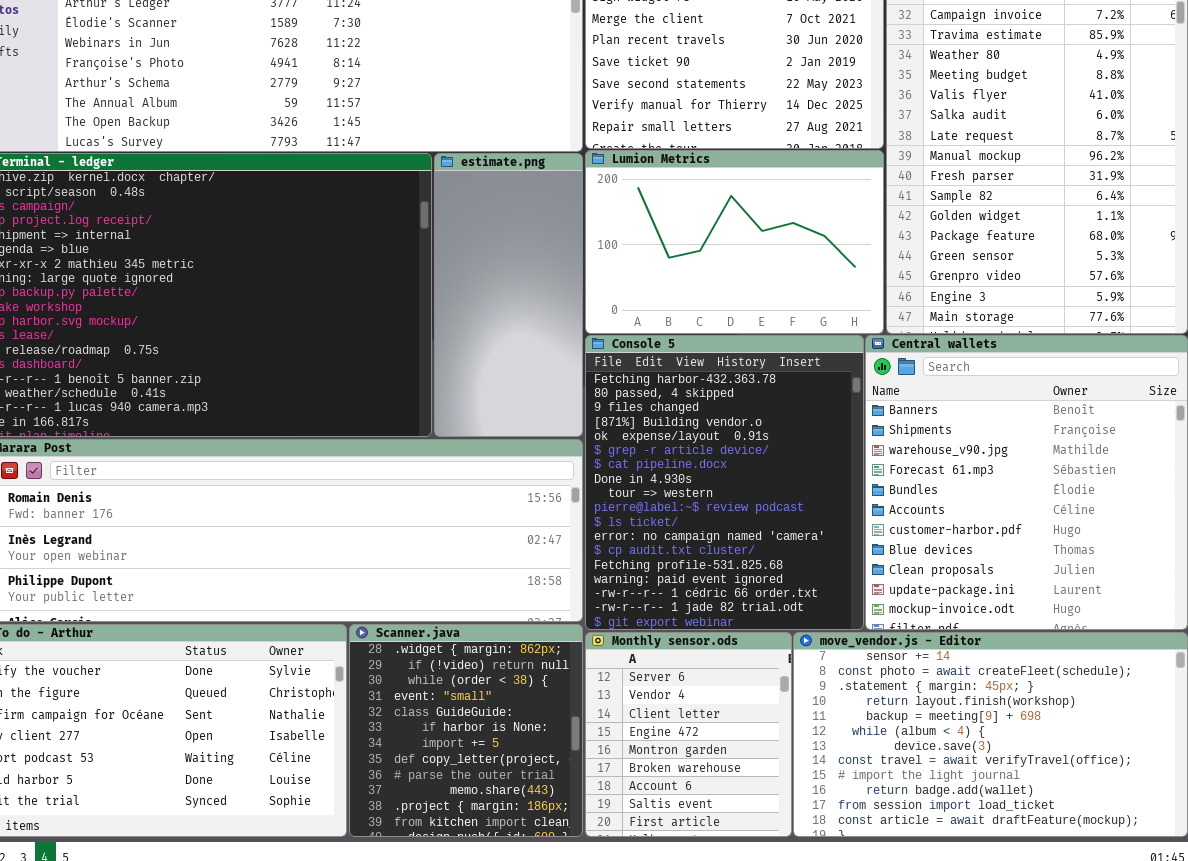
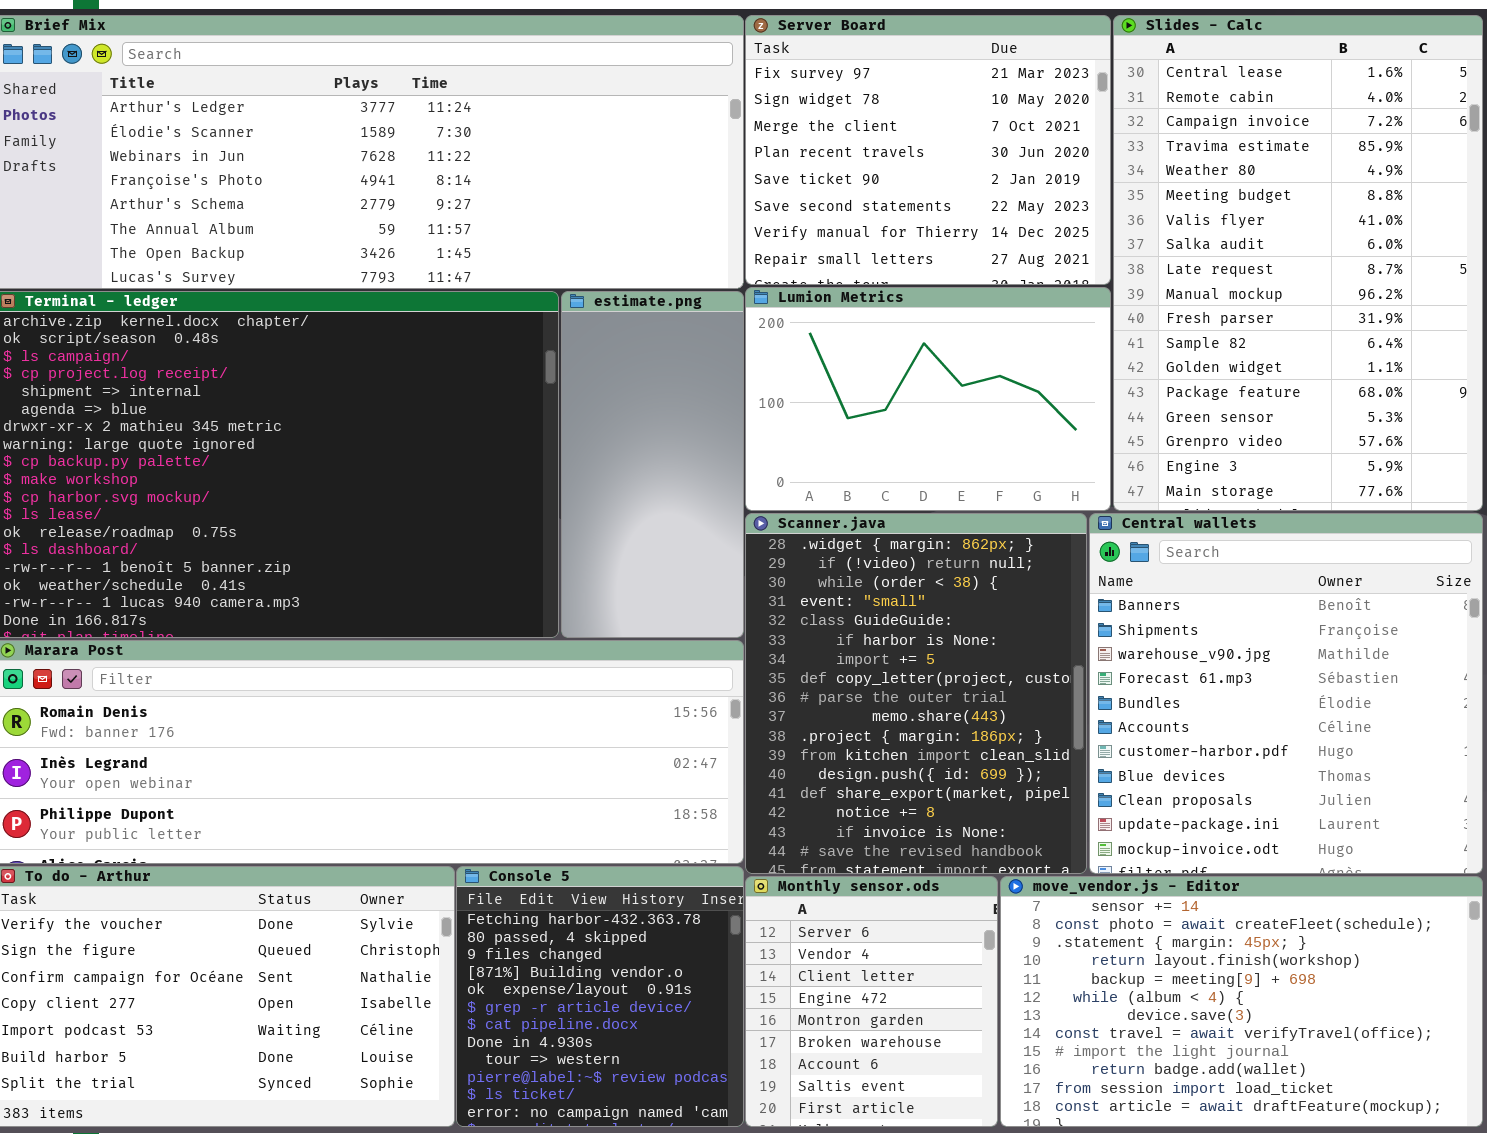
Console 5: [585,335,864,630] -> [456,866,744,1127], moved, resized
Scanner.java: [349,624,583,837] -> [745,513,1087,874], moved, resized

